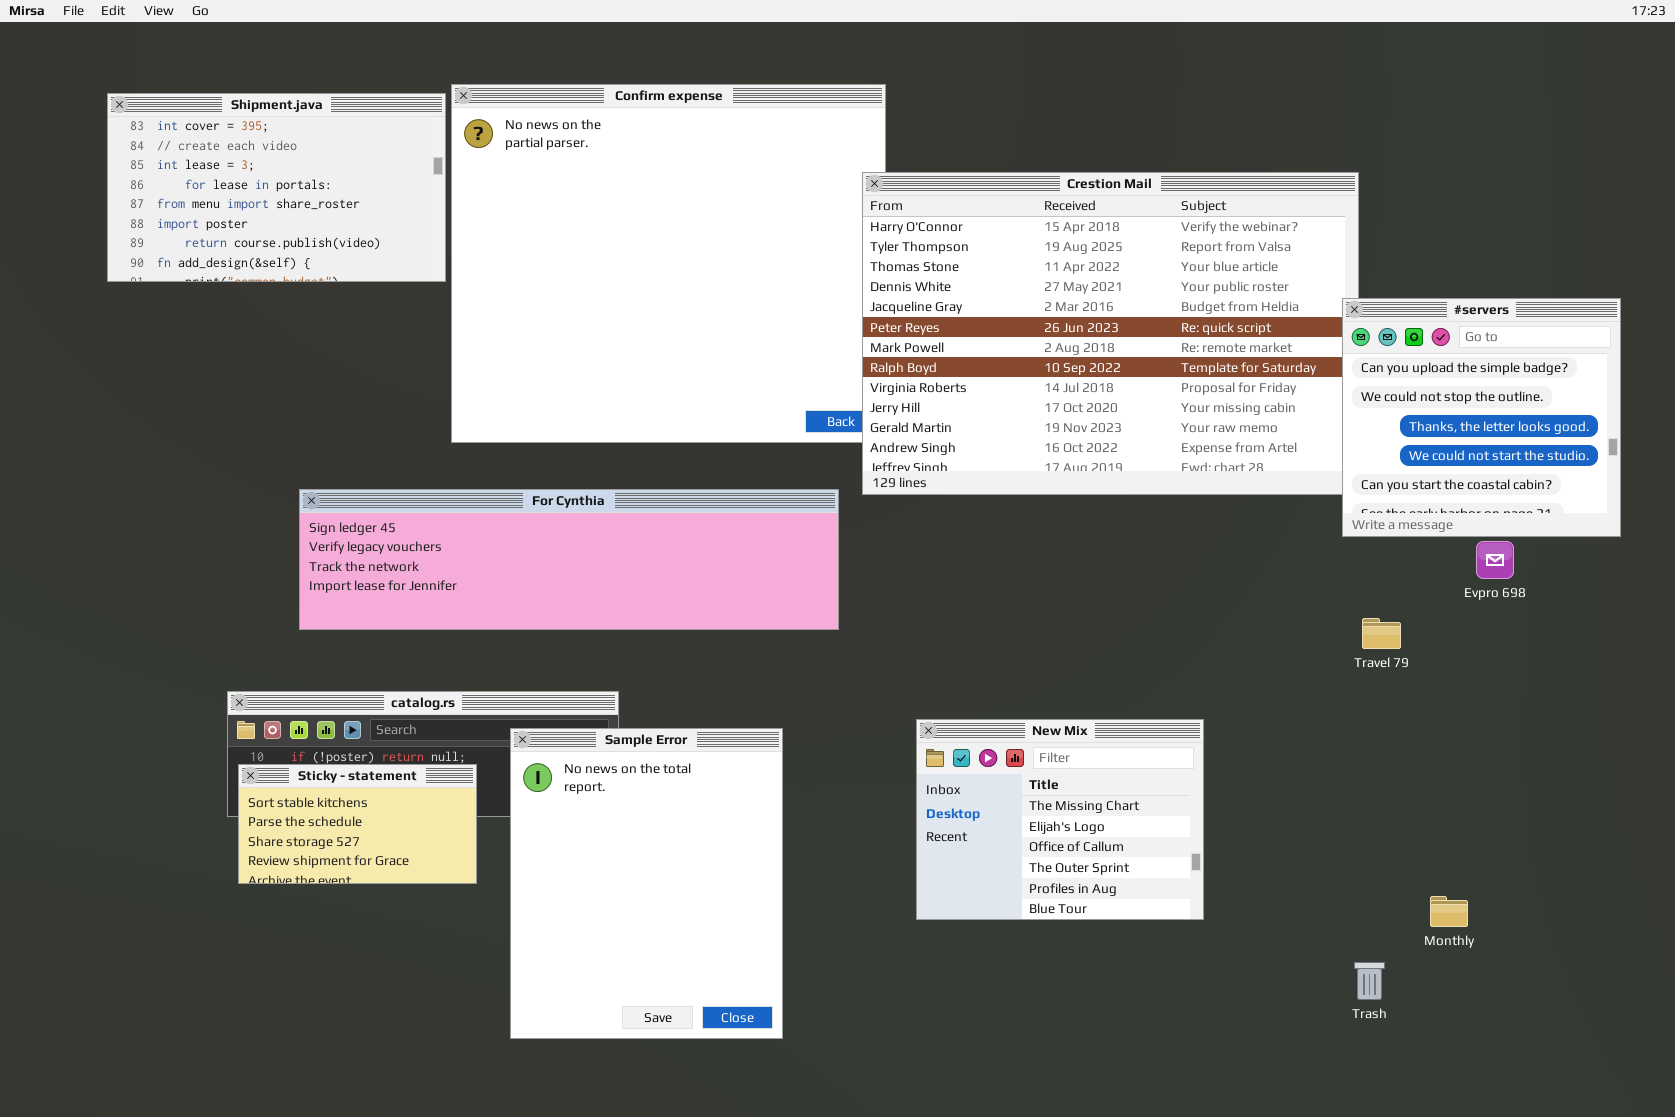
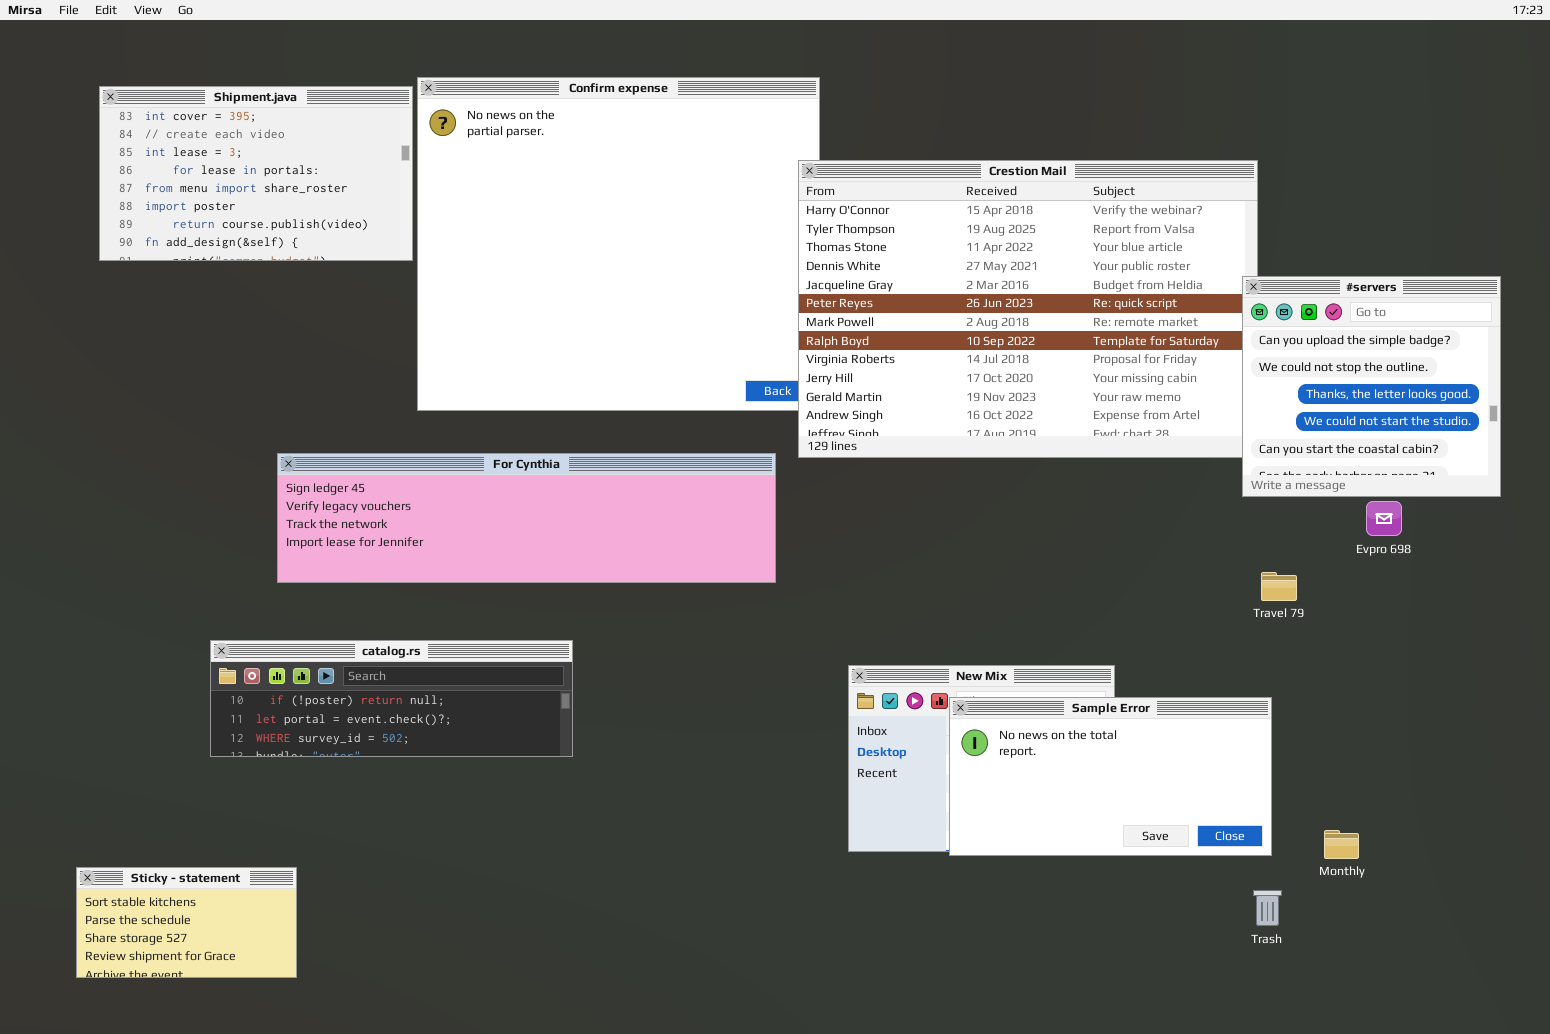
Sample Error: [510,728,783,1039] -> [949,697,1272,856], moved, resized
Sticky - statement: [238,764,477,884] -> [76,867,297,978], moved

